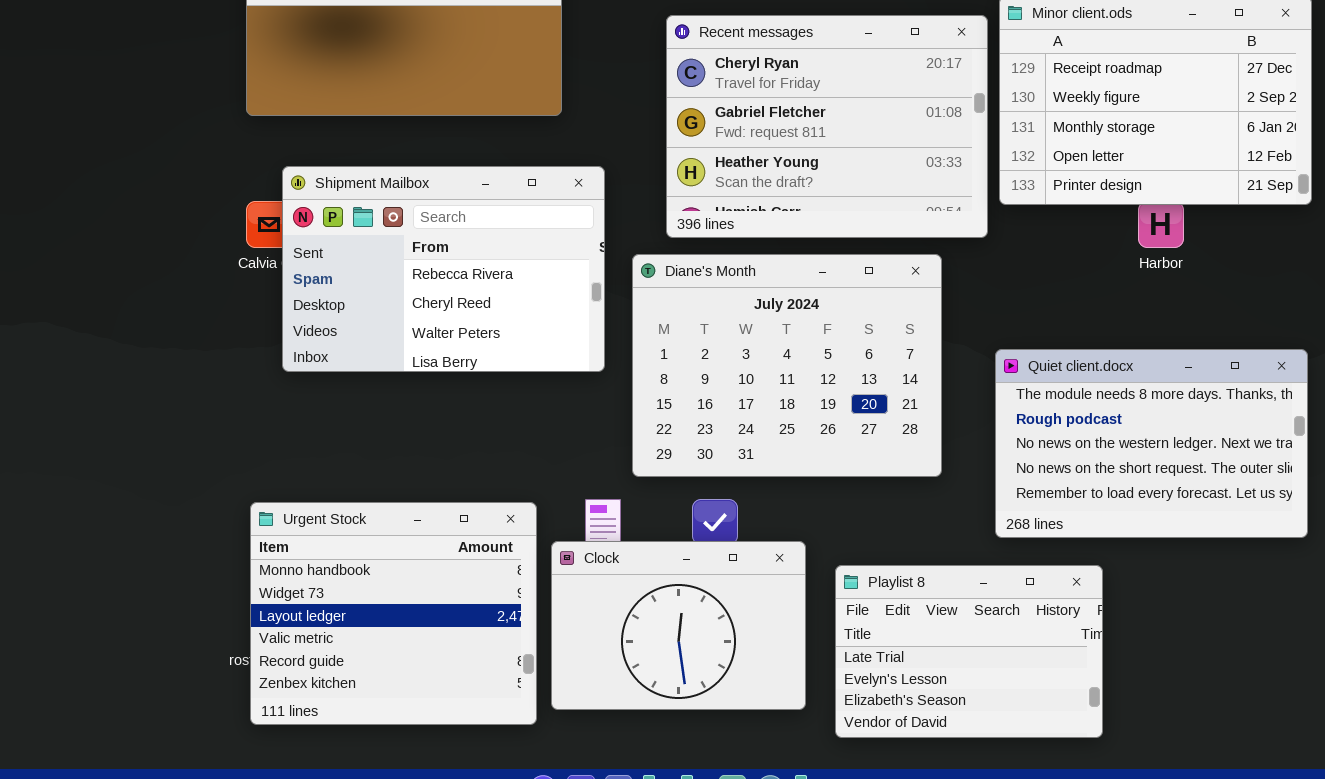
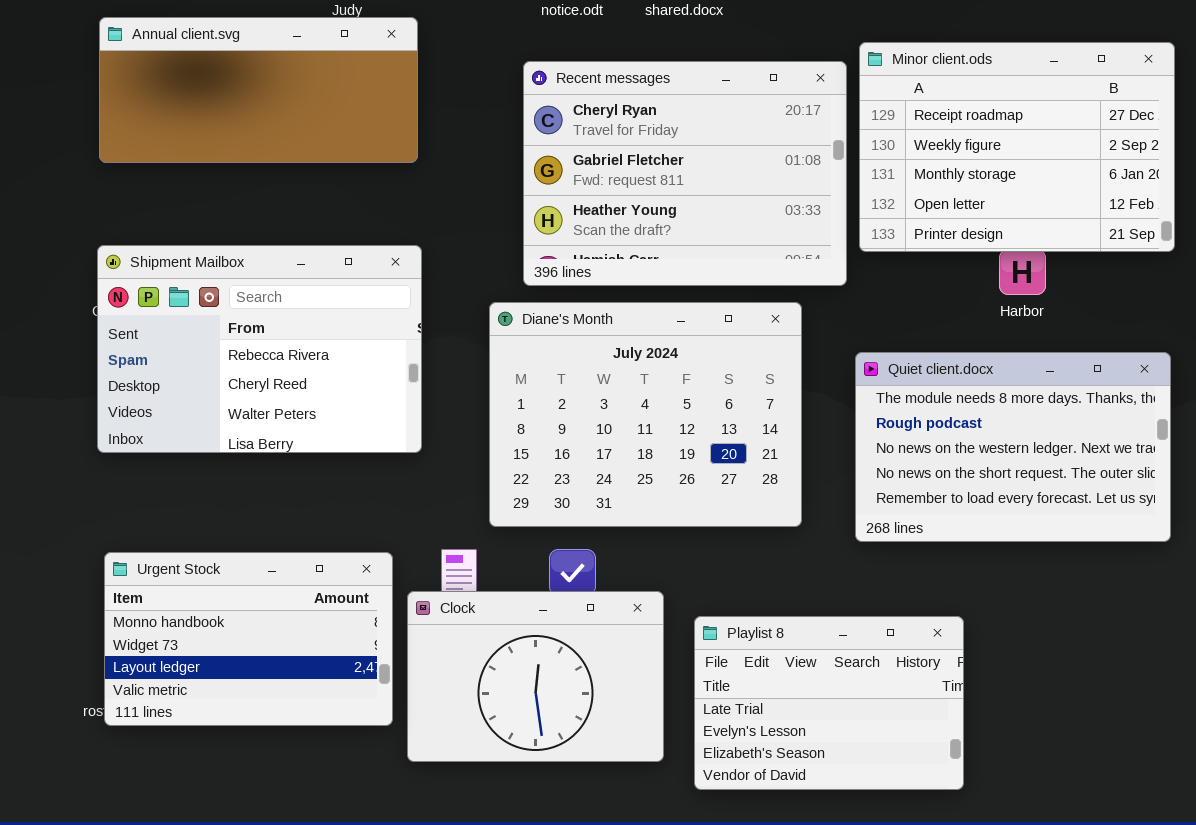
Shipment Mailbox: [282,166,605,372] -> [97,245,422,453], moved
Quiet client.docx: [995,349,1308,538] -> [855,352,1171,542], moved
Urgent Stock: [250,502,537,725] -> [104,552,393,726], resized

